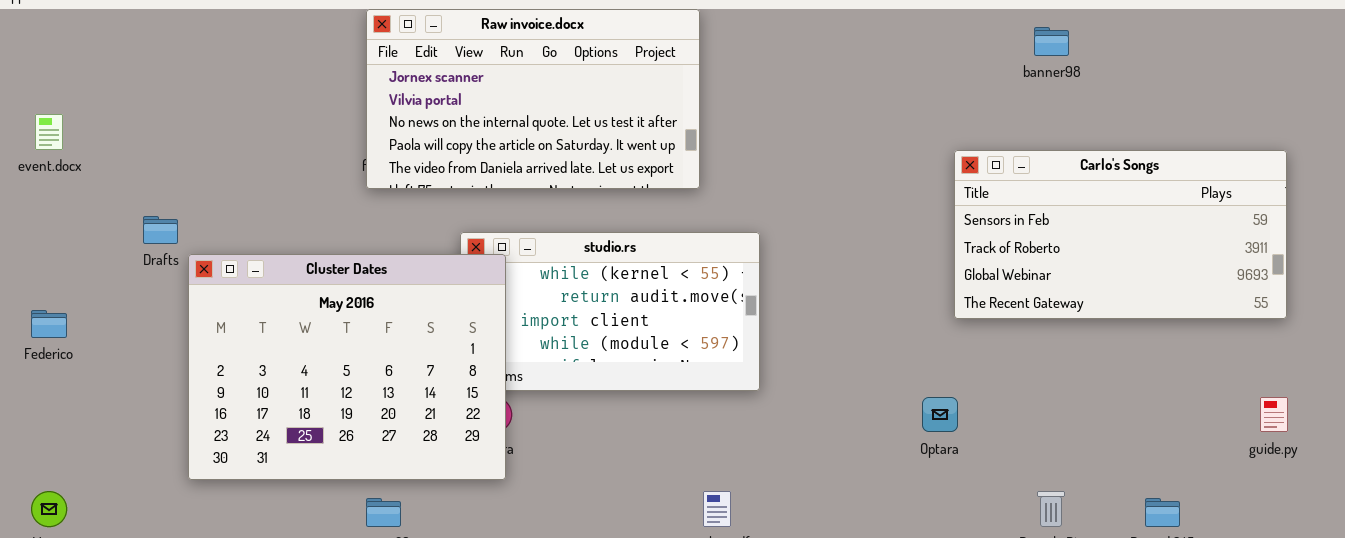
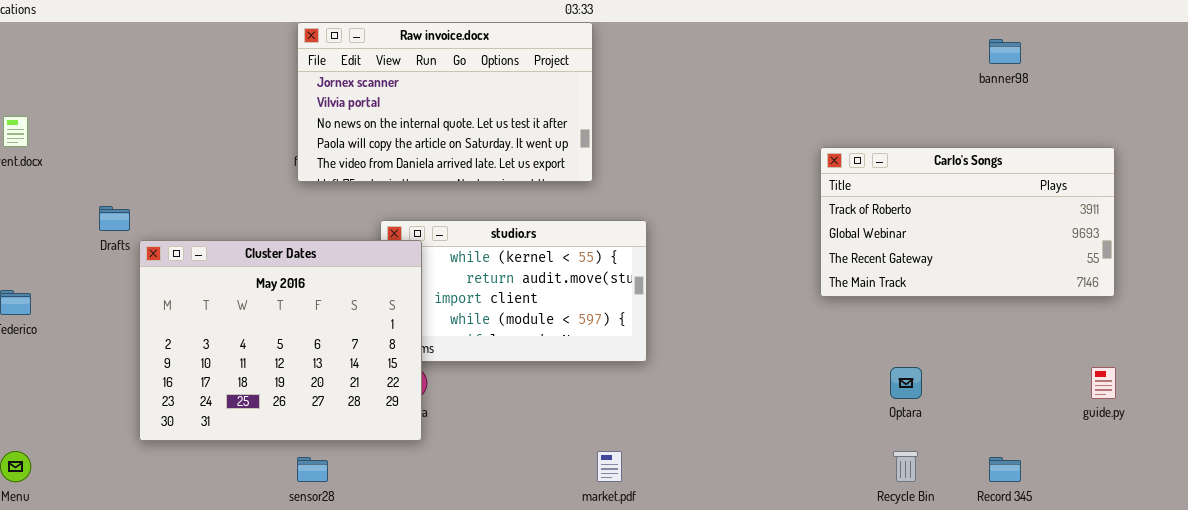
banner98: [1034,27,1069,56] -> [989,39,1021,64], moved
Carlo's Songs: [954,150,1287,319] -> [820,147,1115,297], scrolled down 1 row
Optara: [922,397,958,432] -> [890,367,922,399], moved

